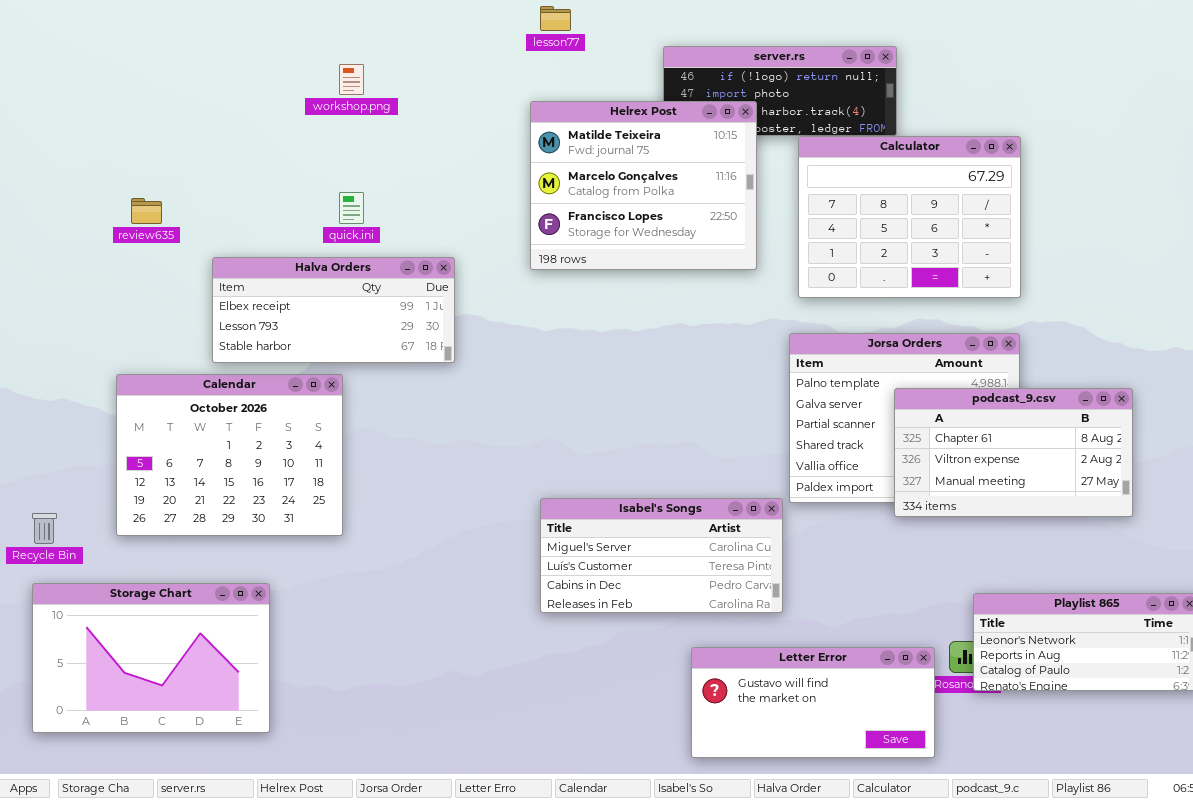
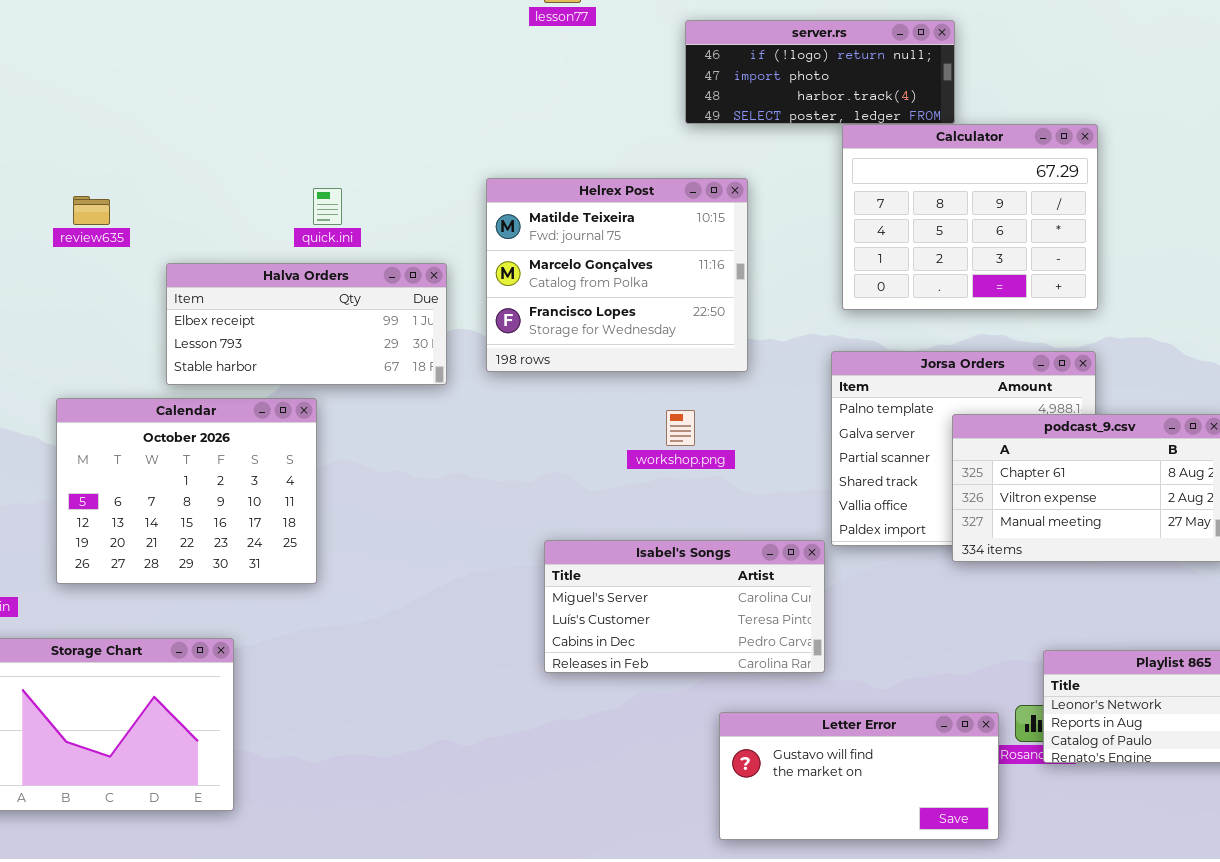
workshop.png: [339,64,364,95] -> [666,410,695,446], moved
Helrex Post: [530,101,757,270] -> [486,178,748,372], moved

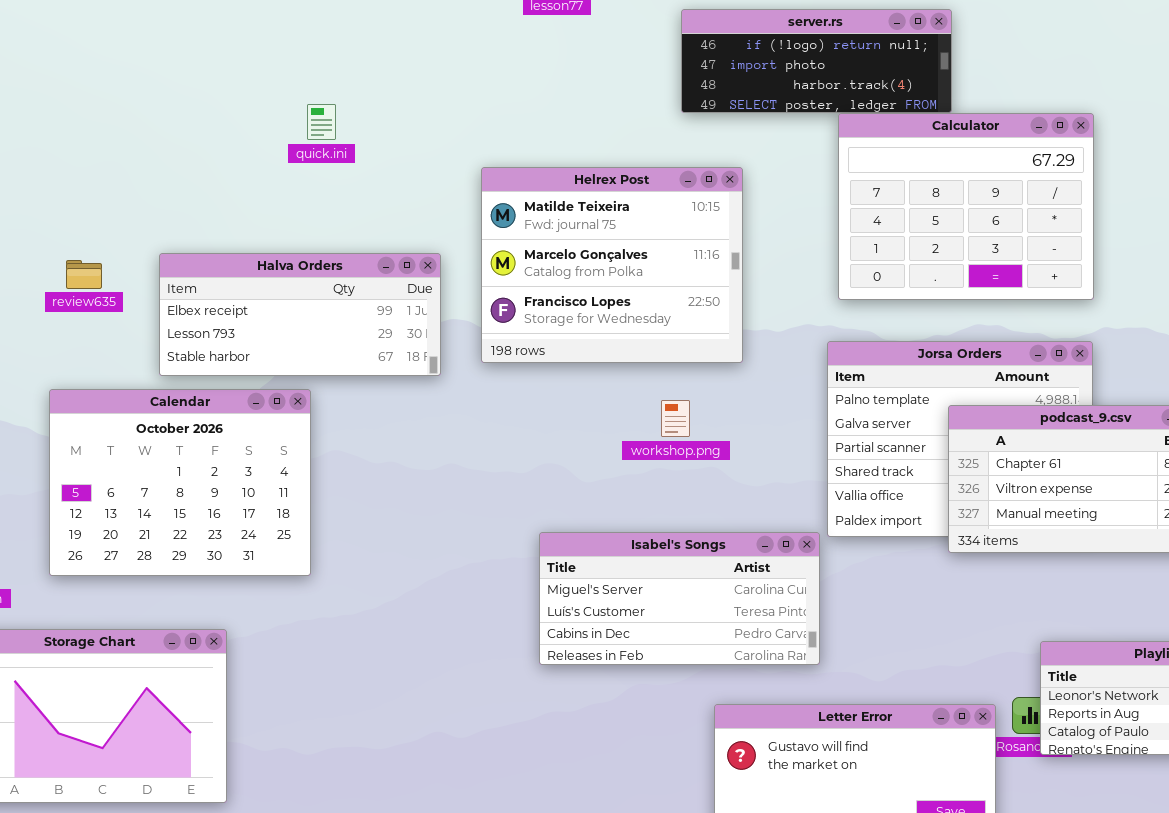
quick.ini: [313,188,342,225] -> [307,104,336,140], moved
review635: [73,196,110,225] -> [66,260,102,289], moved

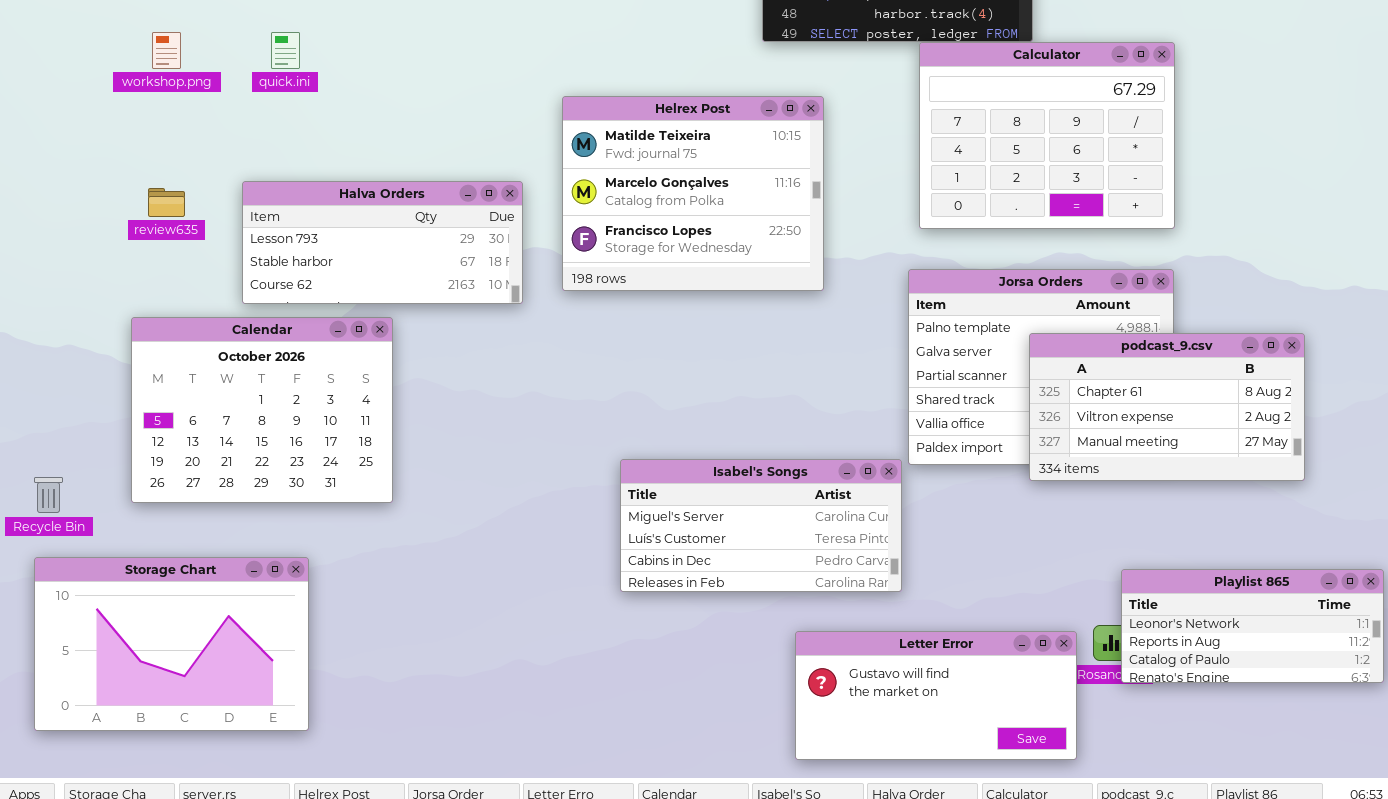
quick.ini: [307,104,336,140] -> [271,32,300,69], moved
Halva Orders: [159,253,441,376] -> [242,181,523,304], scrolled down 1 row
workshop.png: [661,400,690,437] -> [152,32,181,69], moved

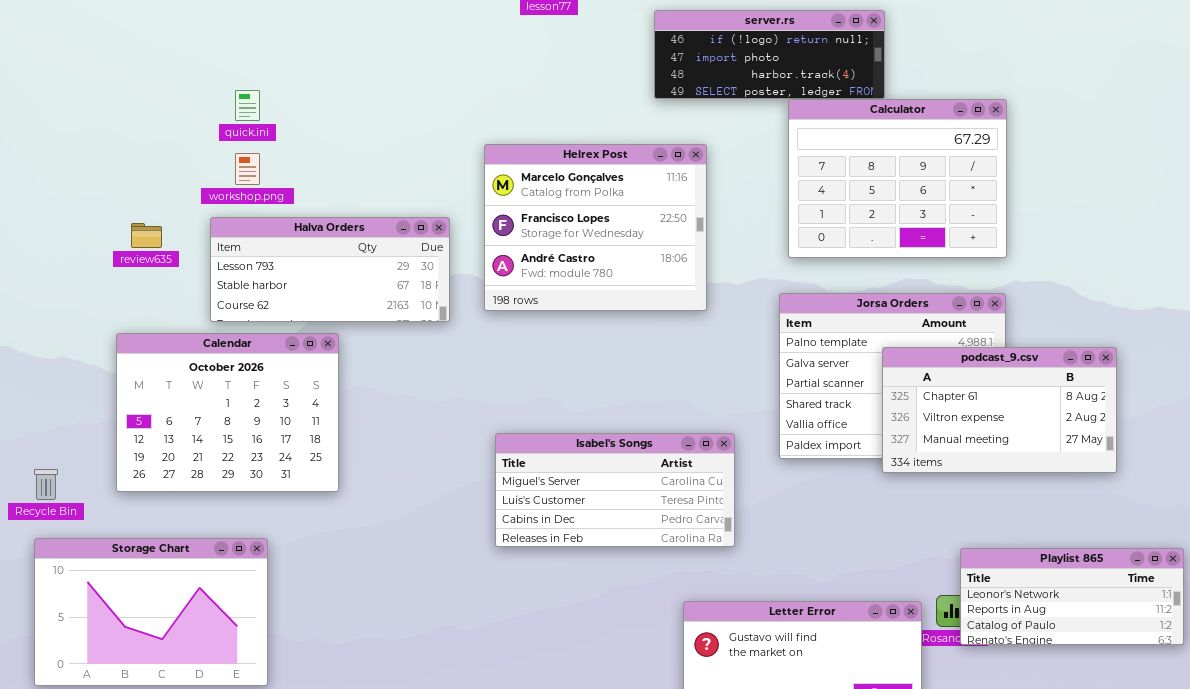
workshop.png: [152,32,181,69] -> [235,153,260,185], moved
Helrex Post: [562,96,824,291] -> [484,144,707,311], scrolled down 1 row
Isabel's Songs: [620,459,902,592] -> [495,433,735,547], moved

